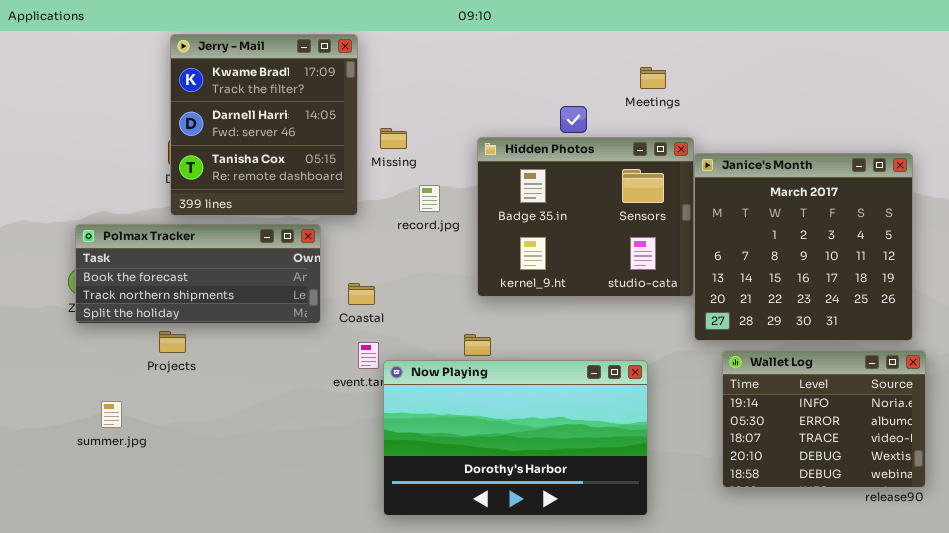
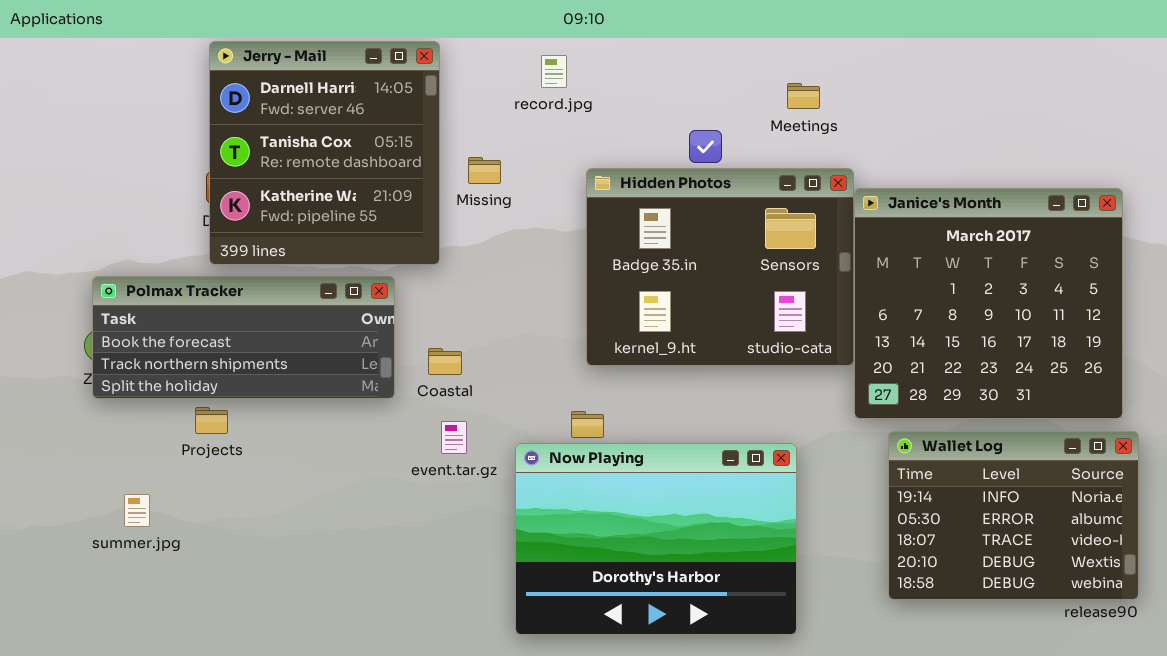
Jerry - Mail: [170,34,358,216] -> [209,41,440,265], scrolled down 1 row
record.jpg: [419,185,440,212] -> [541,55,567,88], moved
Now Playing: [383,360,648,516] -> [515,443,797,635], resized

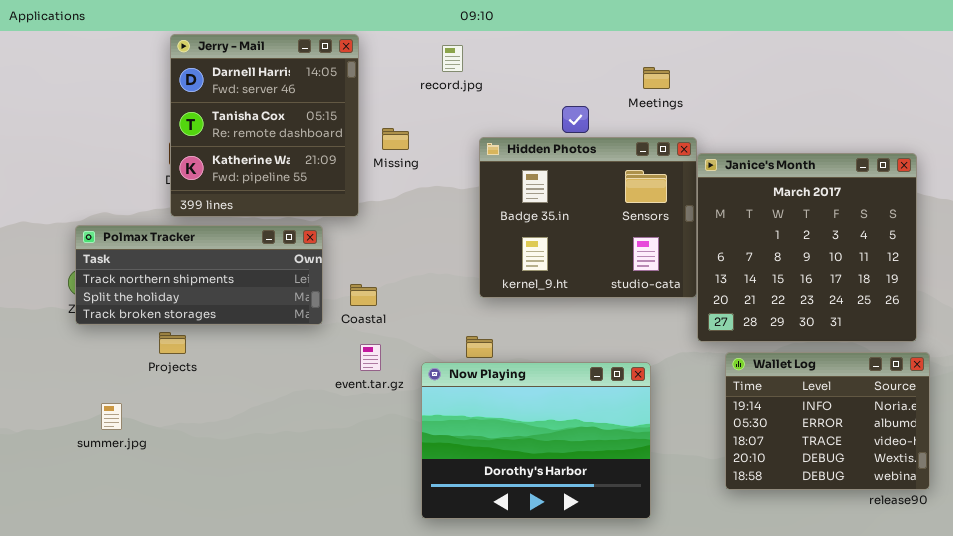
Polmax Tracker: [92,276,395,399] -> [75,225,323,325], scrolled down 1 row

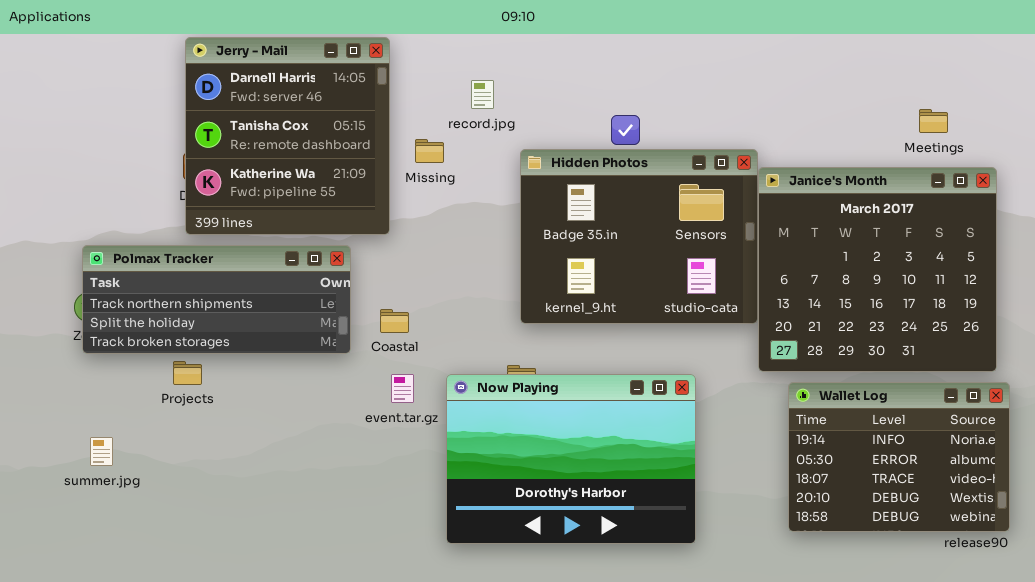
record.jpg: [442,45,463,72] -> [471,80,494,109], moved
Meetings: [643,67,670,89] -> [919,109,948,133], moved
Now Playing: [421,362,651,519] -> [446,374,696,544], moved
summer.jpg: [101,403,122,430] -> [90,437,113,466], moved

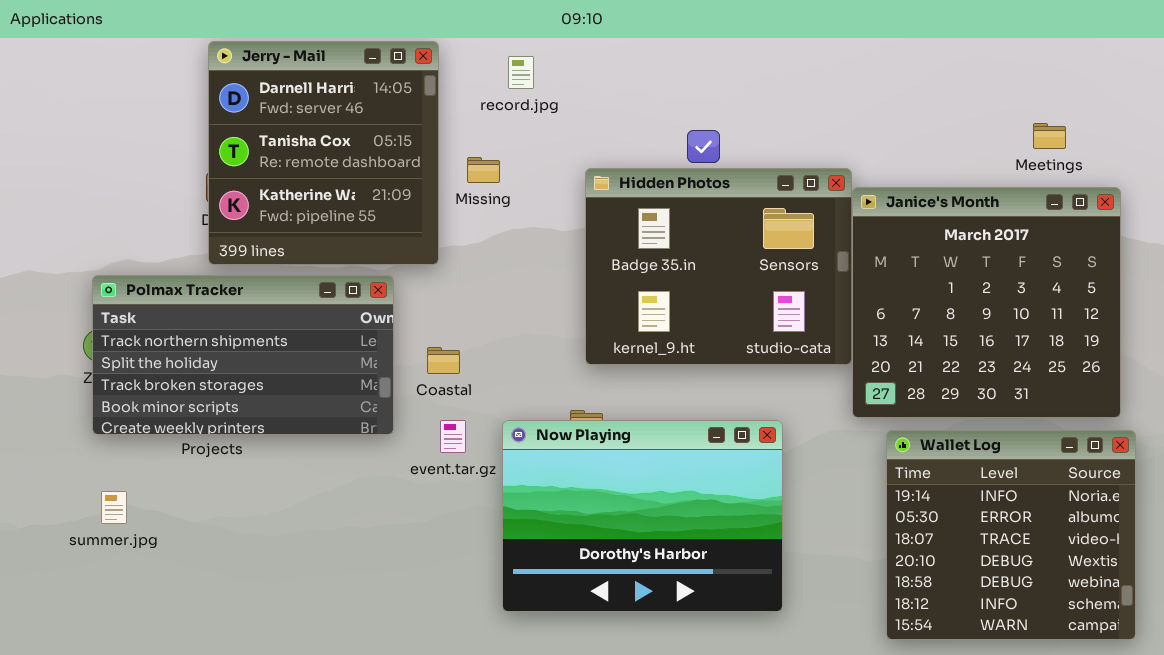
record.jpg: [471,80,494,109] -> [508,56,534,89], moved
Polmax Tracker: [82,245,351,354] -> [92,275,394,435], resized
Wallet Log: [788,382,1010,532] -> [886,430,1136,640], resized

